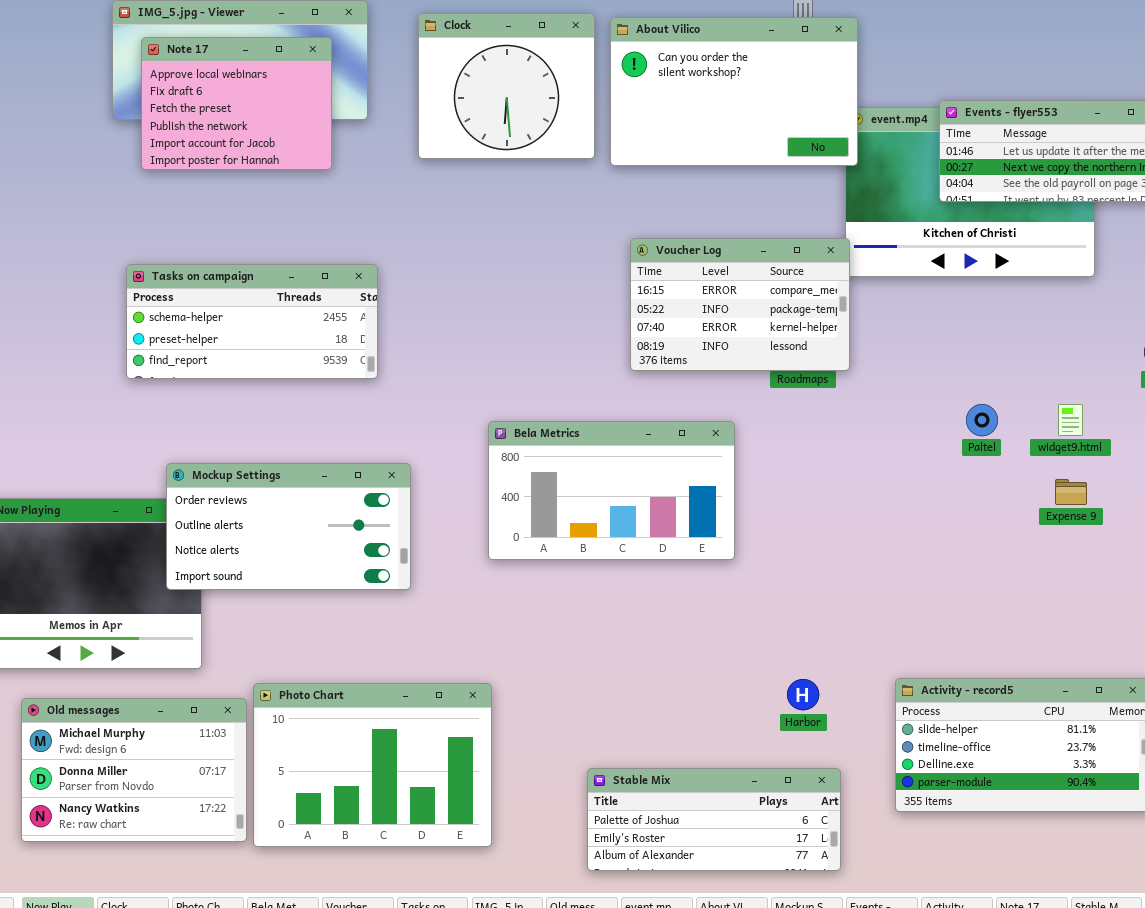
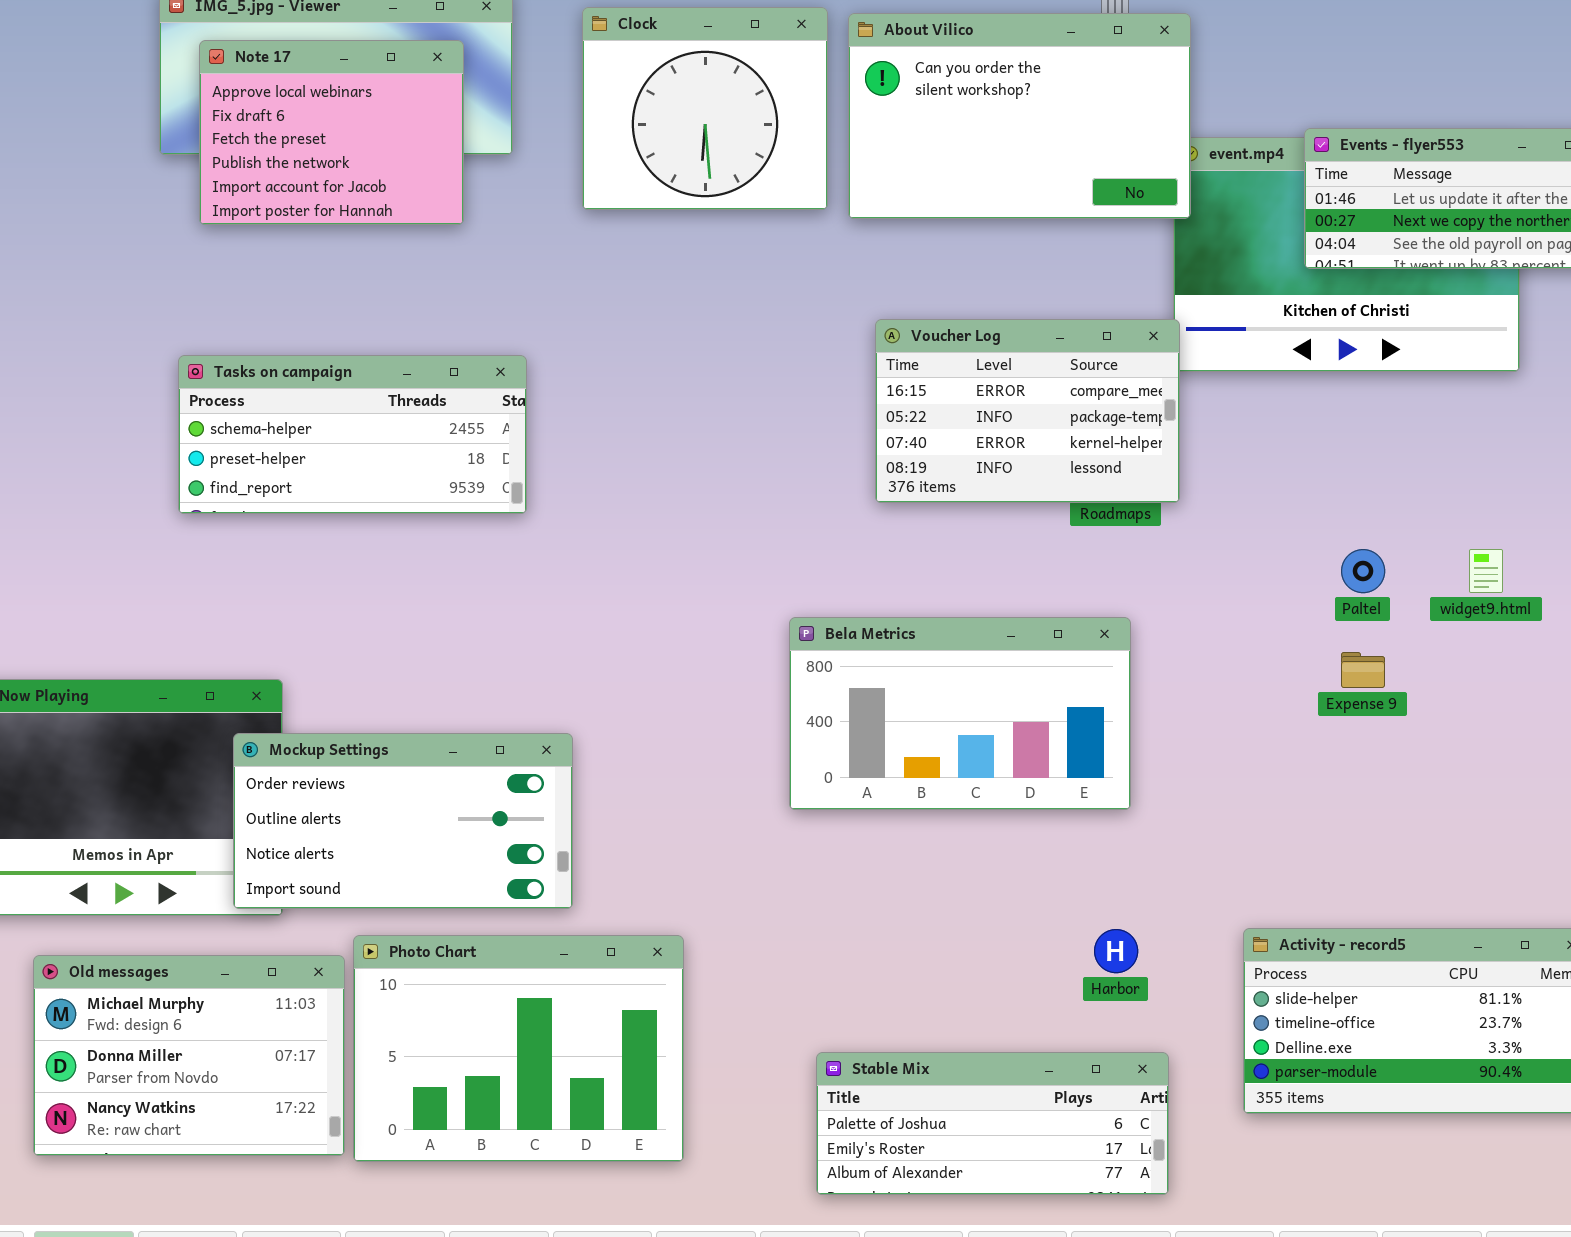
Bela Metrics: [488,421,735,560] -> [789,617,1131,810], moved
Mockup Settings: [166,463,411,590] -> [233,733,573,909], moved
Expense 9: [1055,479,1087,505] -> [1341,652,1385,688], moved

